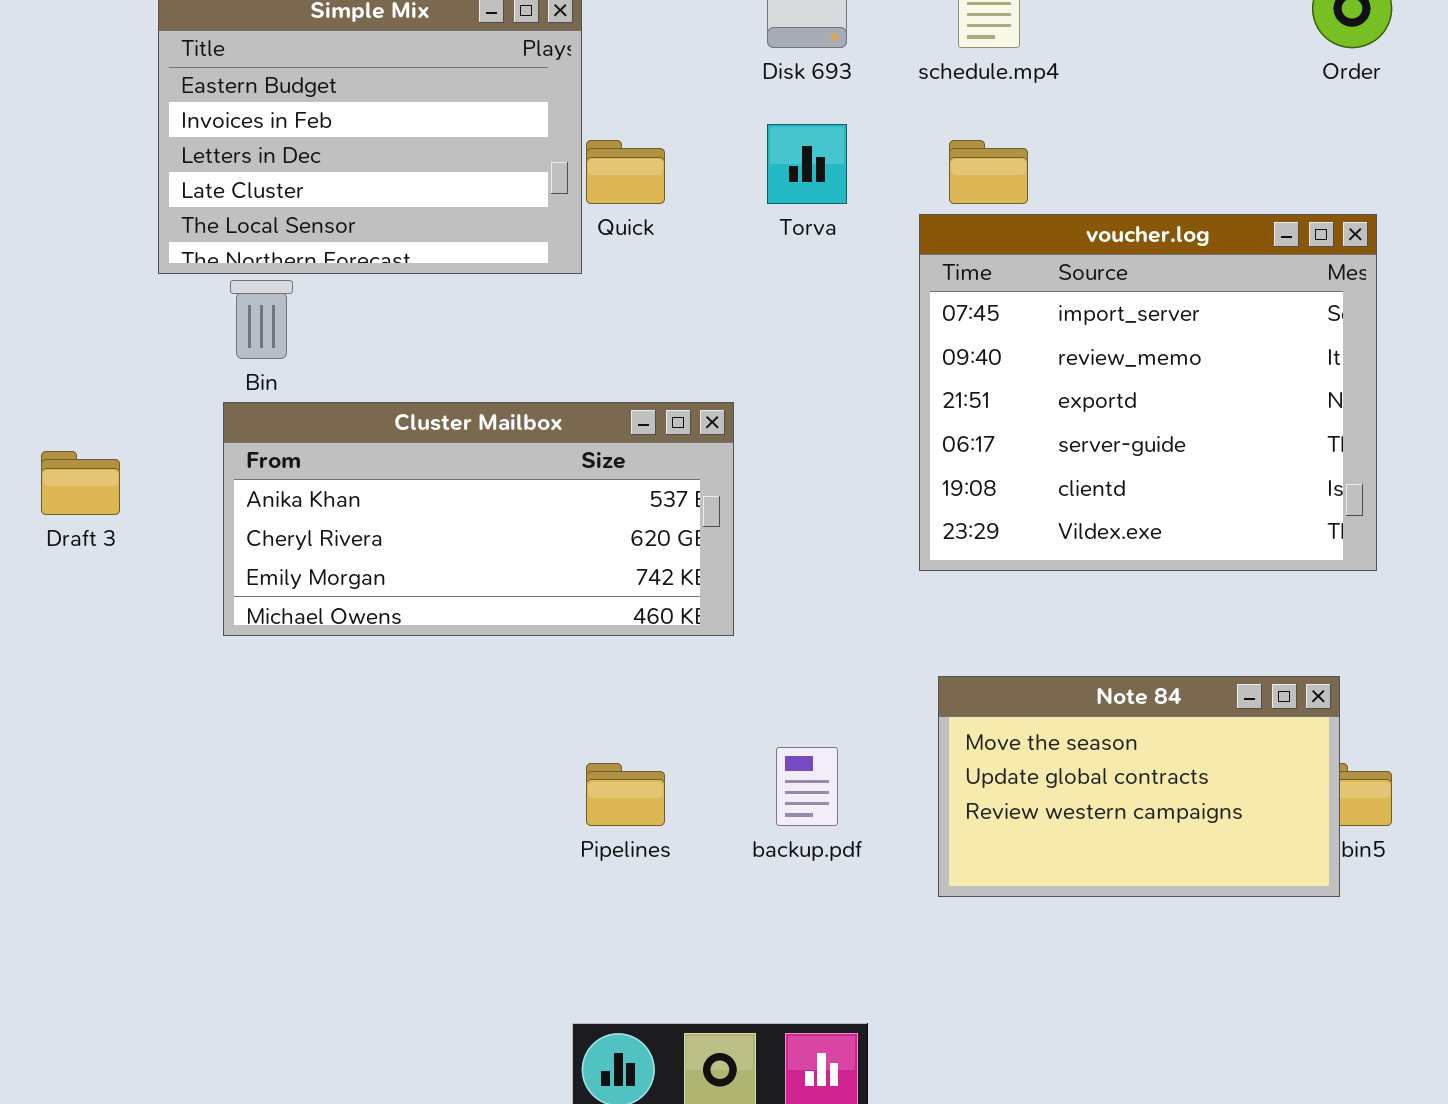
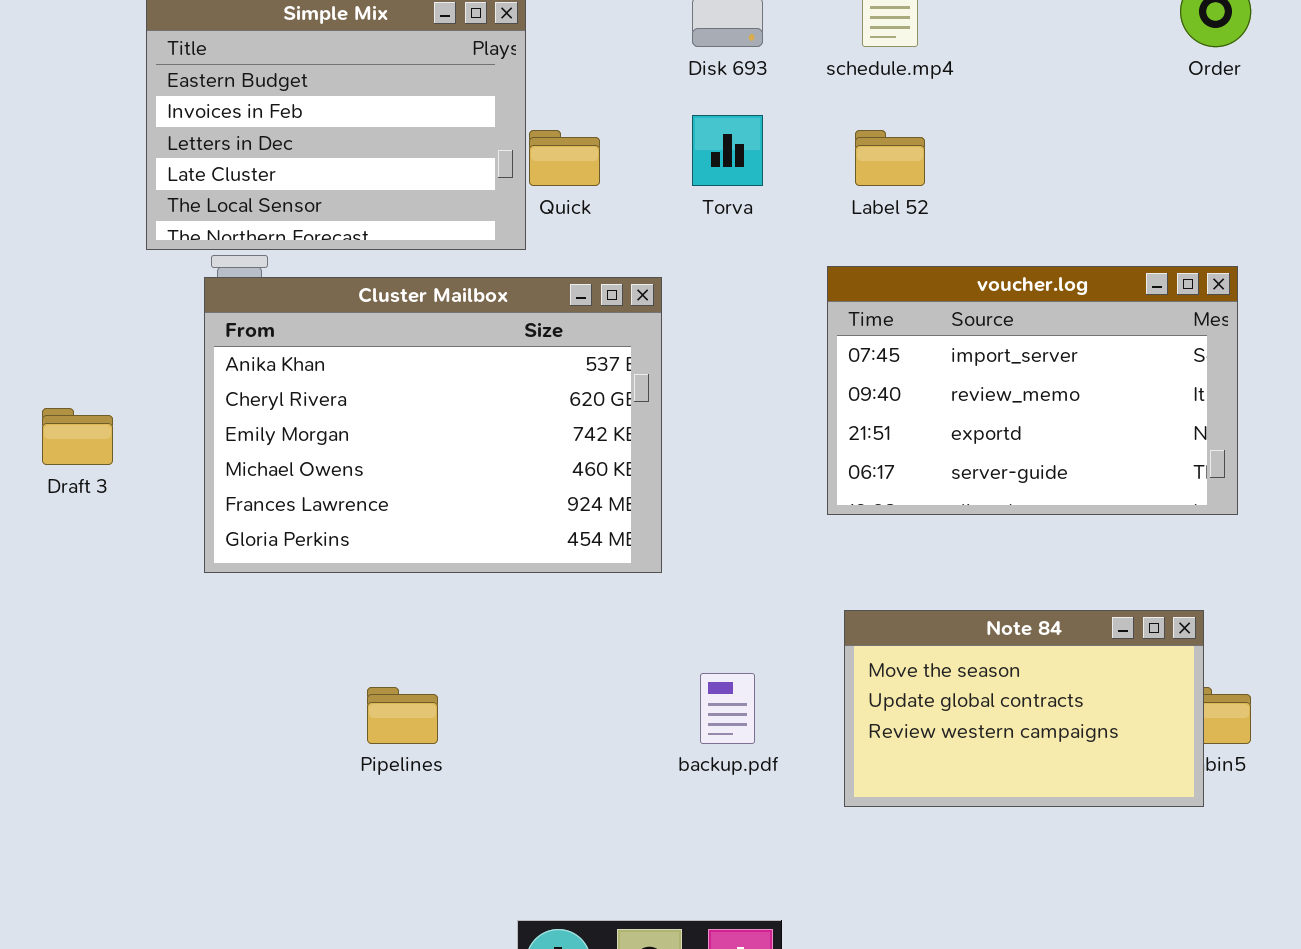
voucher.log: [919,214,1377,571] -> [827,266,1238,515], resized
Cluster Mailbox: [223,402,734,636] -> [204,277,662,573], resized
Pipelines: [586,763,665,826] -> [367,687,438,744], moved

